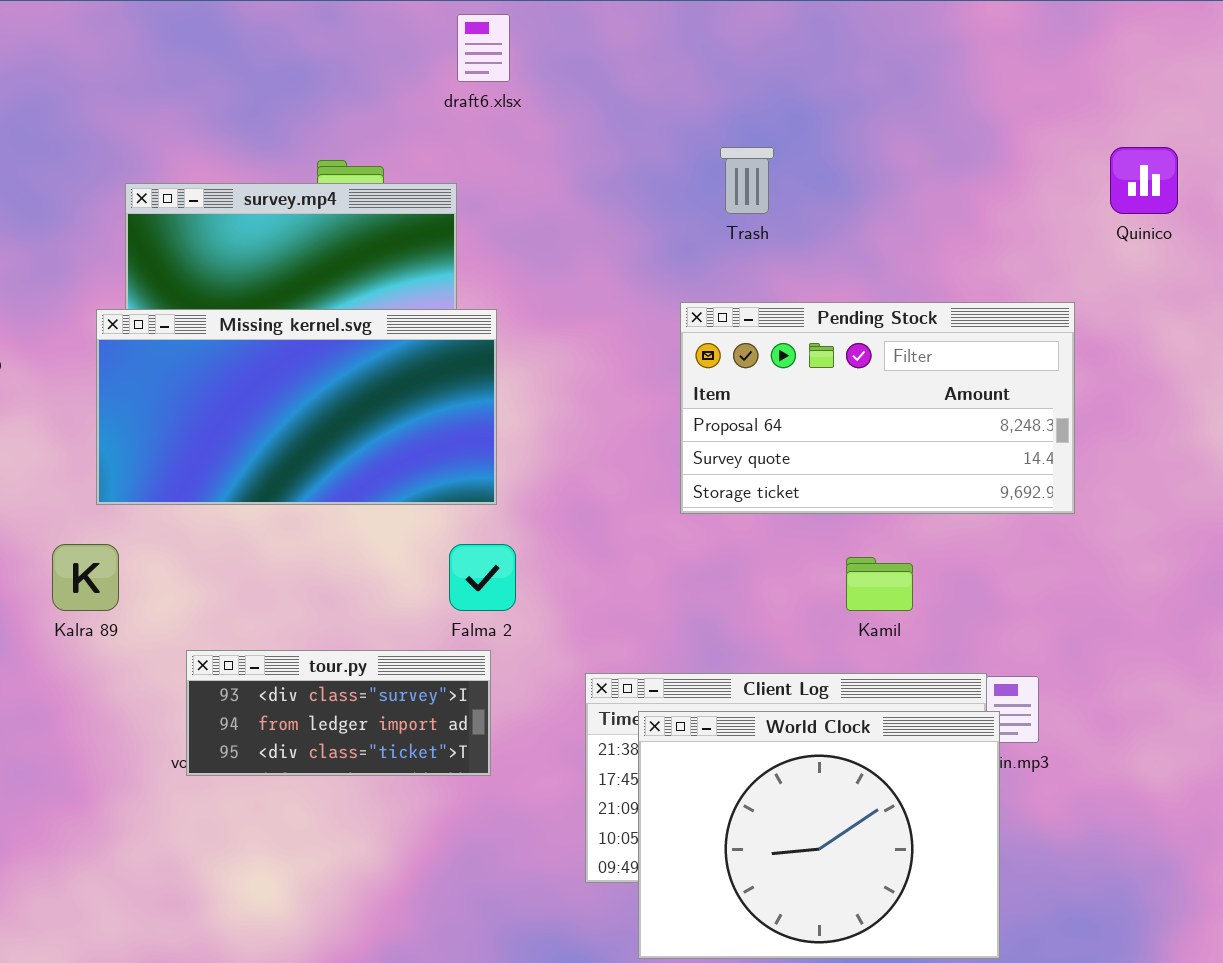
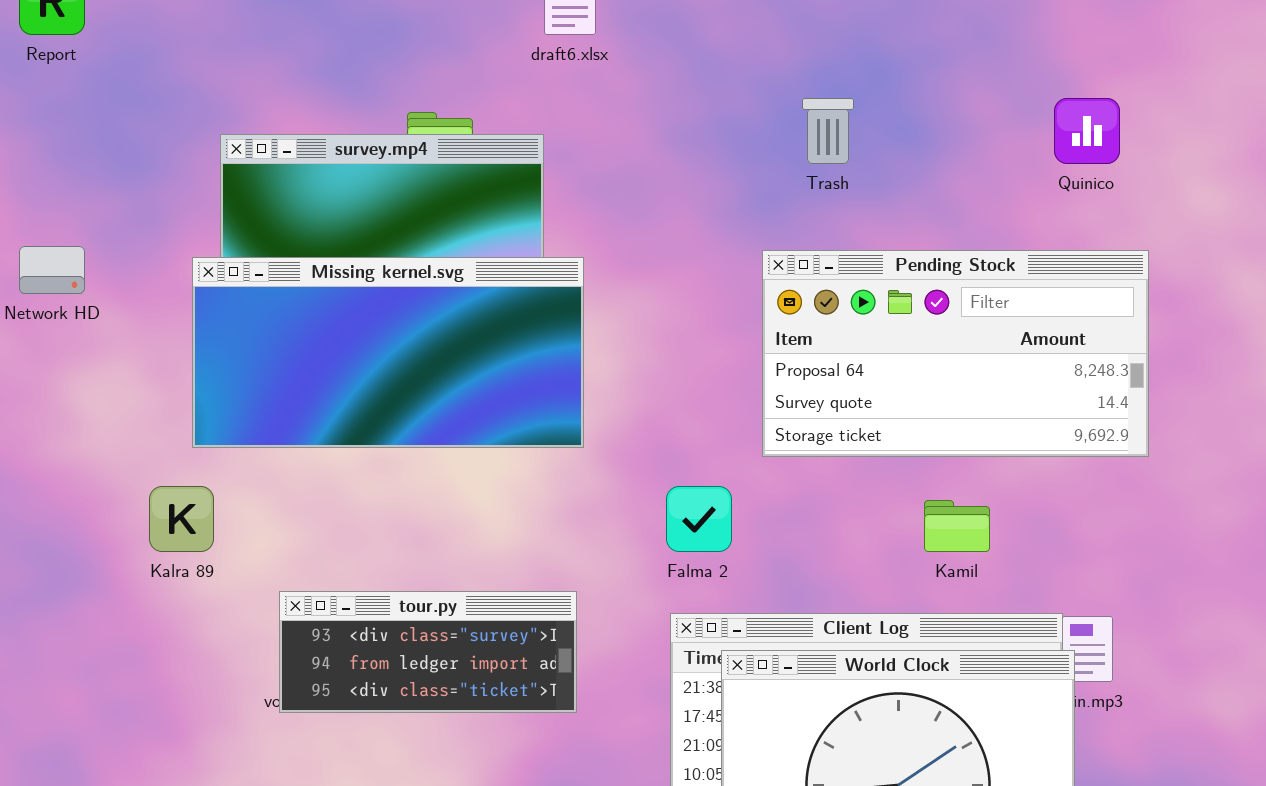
Quinico: [1110,147,1178,214] -> [1054,98,1120,164], moved
Falma 2: [449,544,516,611] -> [666,486,732,552], moved

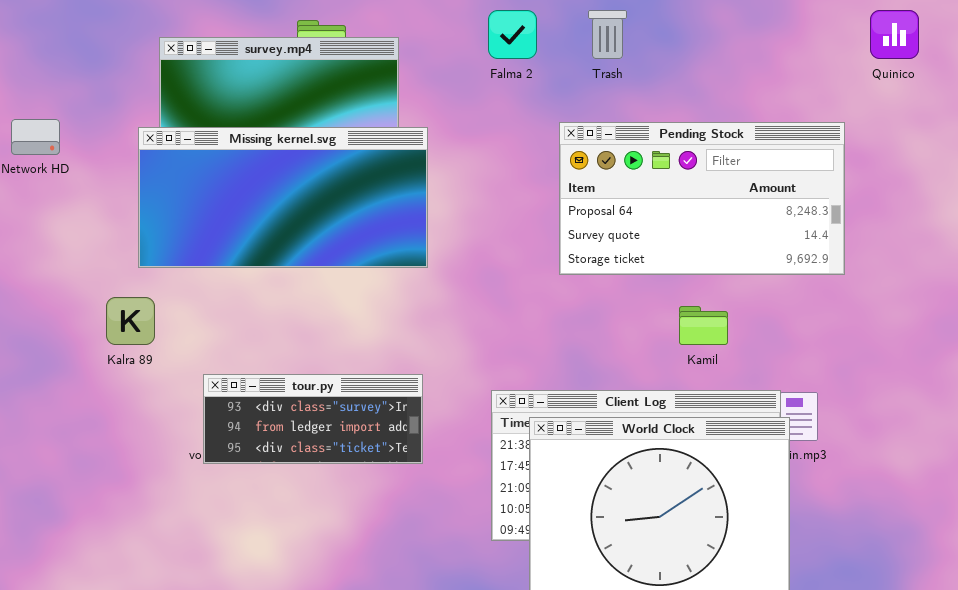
Quinico: [1054,98,1120,164] -> [870,10,919,59], moved
Falma 2: [666,486,732,552] -> [488,10,537,59], moved

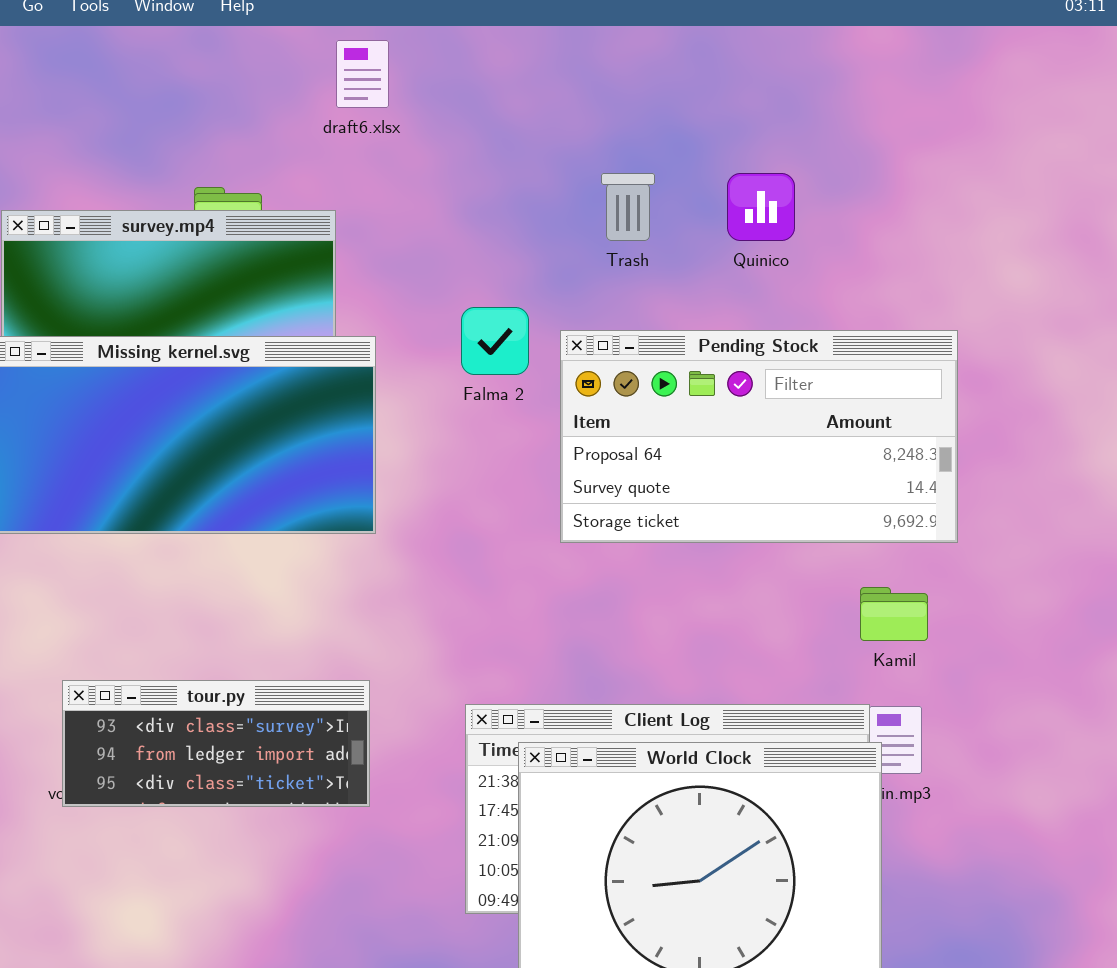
Falma 2: [488,10,537,59] -> [461,307,529,375], moved
Quinico: [870,10,919,59] -> [727,173,795,241], moved
Kamil: [679,306,728,345] -> [860,587,928,641], moved

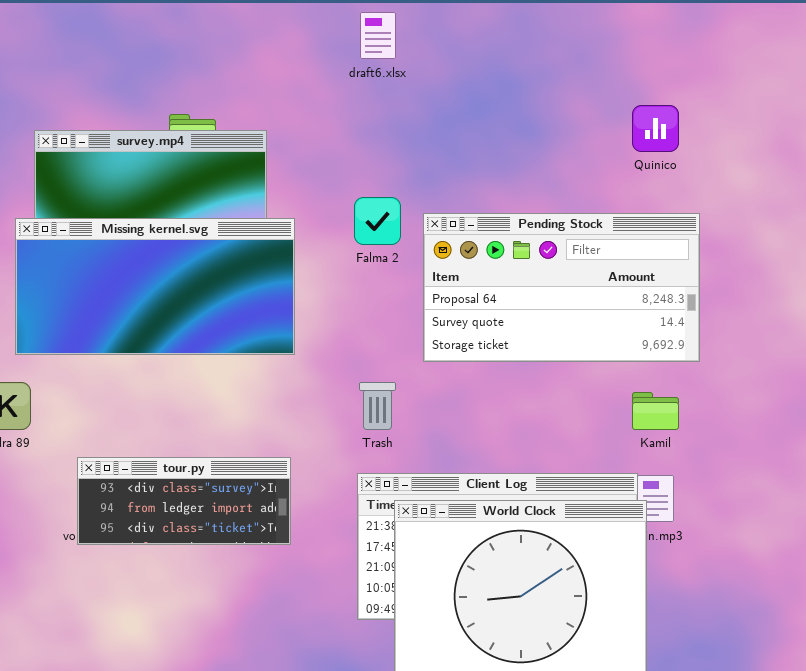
draft6.xlsx: [336,40,389,108] -> [360,12,396,59], moved
Trash: [601,173,655,241] -> [359,382,396,430], moved
Quinico: [727,173,795,241] -> [632,105,679,152], moved

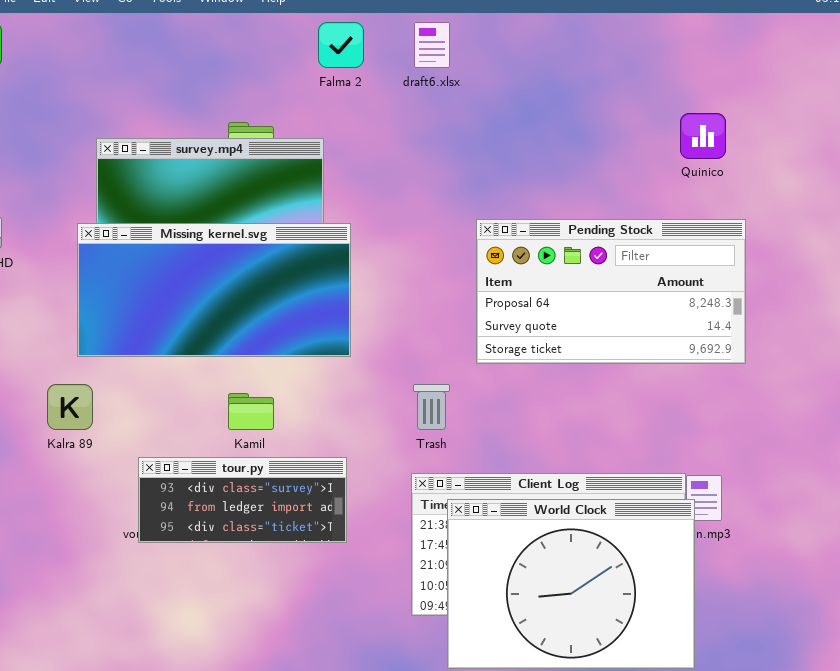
Falma 2: [354,197,401,245] -> [318,22,364,68], moved
Kamil: [632,392,679,430] -> [228,393,274,430], moved

